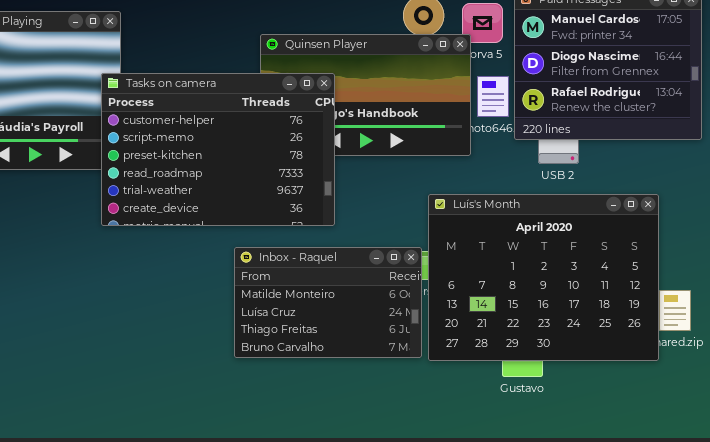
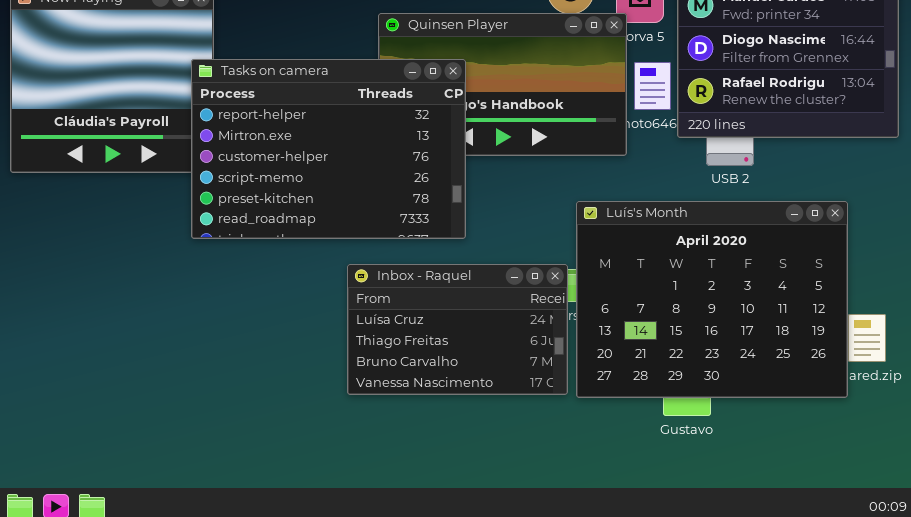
Tasks on camera: [101,73,335,226] -> [191,59,466,239], scrolled up 2 rows
Inbox - Raquel: [234,247,422,358] -> [347,264,568,395], scrolled down 1 row

